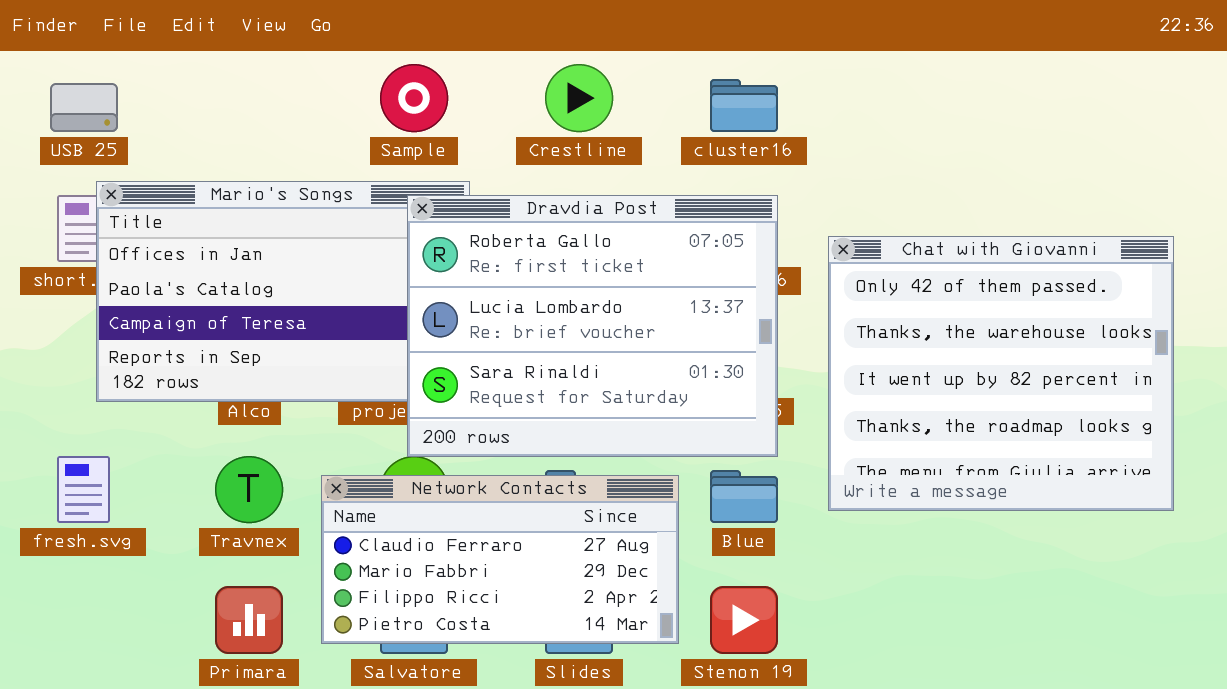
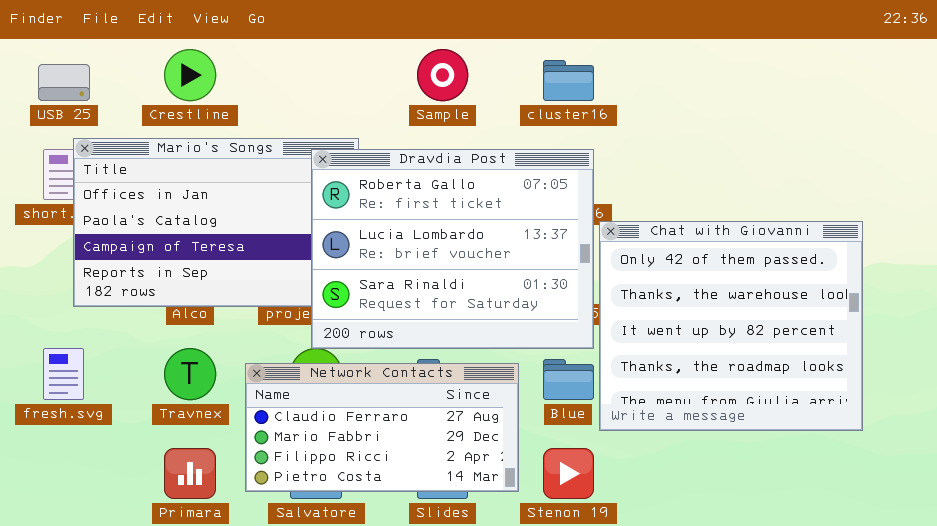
Sample: [380,64,448,132] -> [417,49,468,101], moved
Crestline: [545,64,613,132] -> [164,49,216,101], moved
Chat with Giovanni: [828,236,1174,511] -> [599,221,863,431], moved

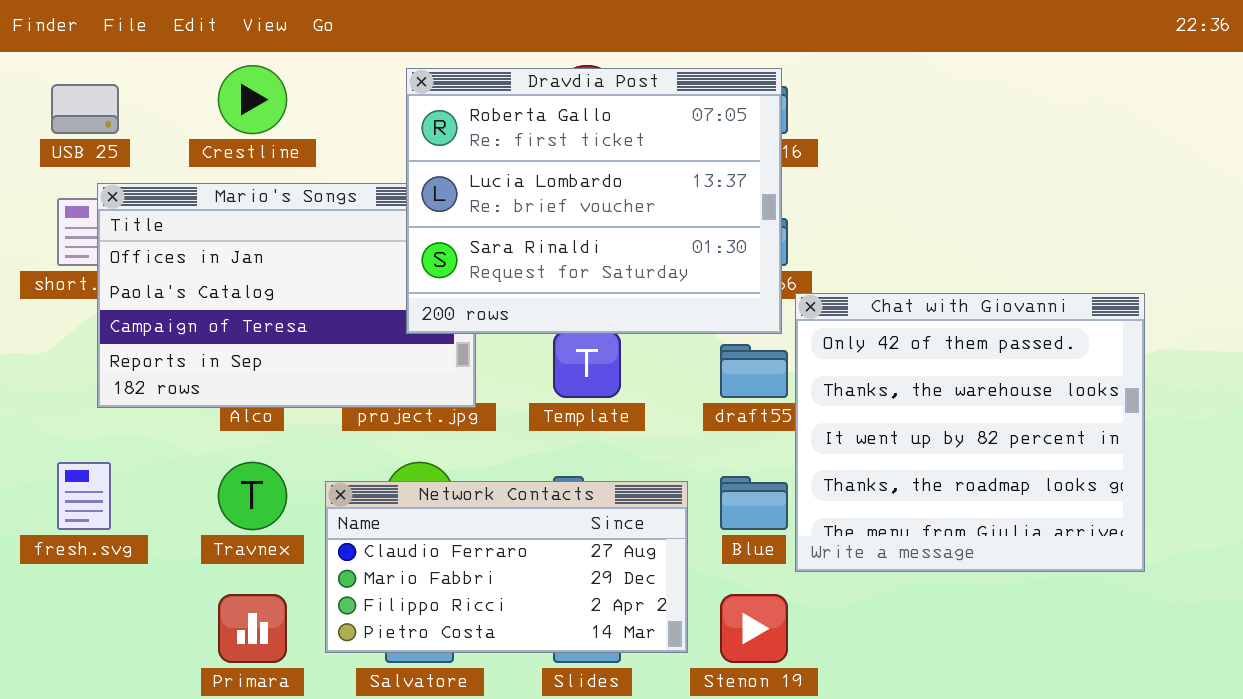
Dravdia Post: [311,149,594,349] -> [406,68,782,334], moved

